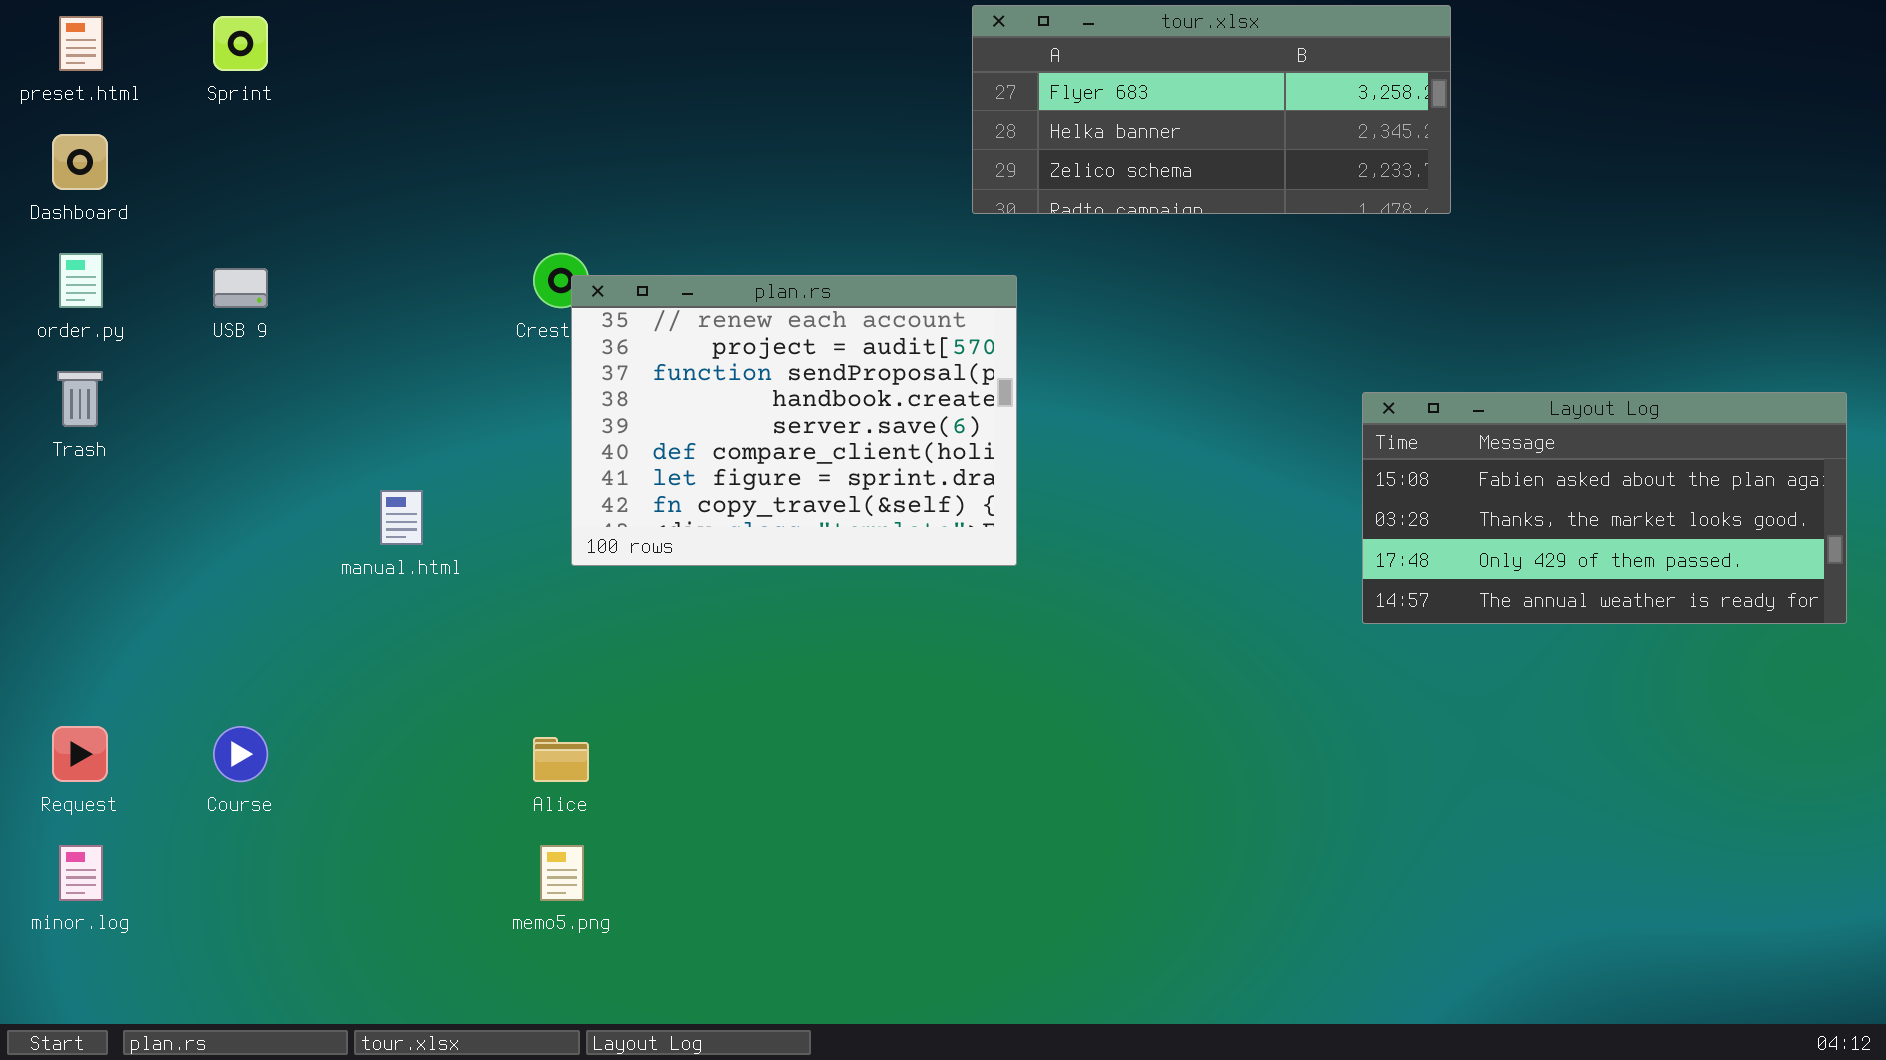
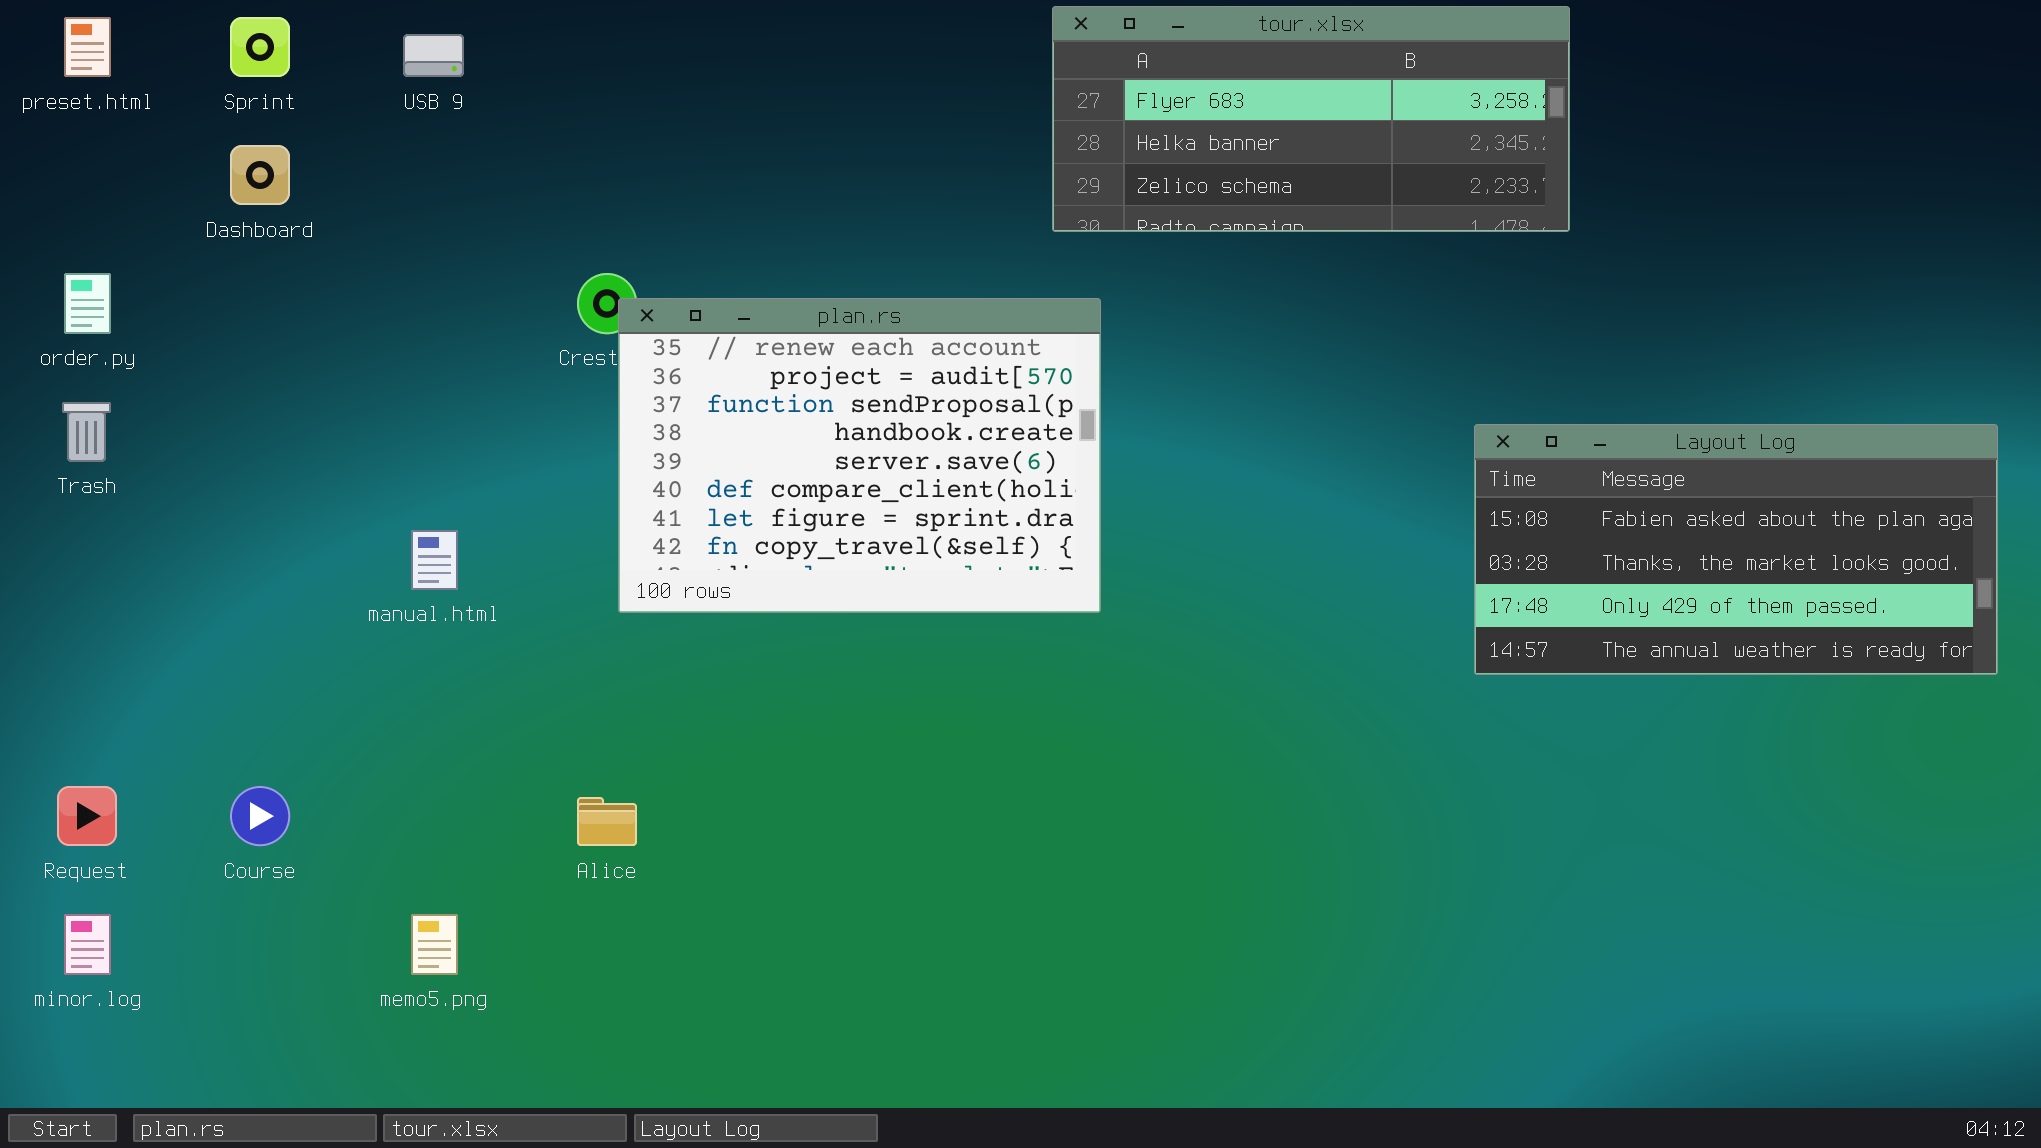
Dashboard: [52,134,108,190] -> [230,145,290,205], moved
USB 9: [213,268,268,308] -> [403,34,464,77], moved
memo5.png: [540,845,584,901] -> [411,914,458,975], moved

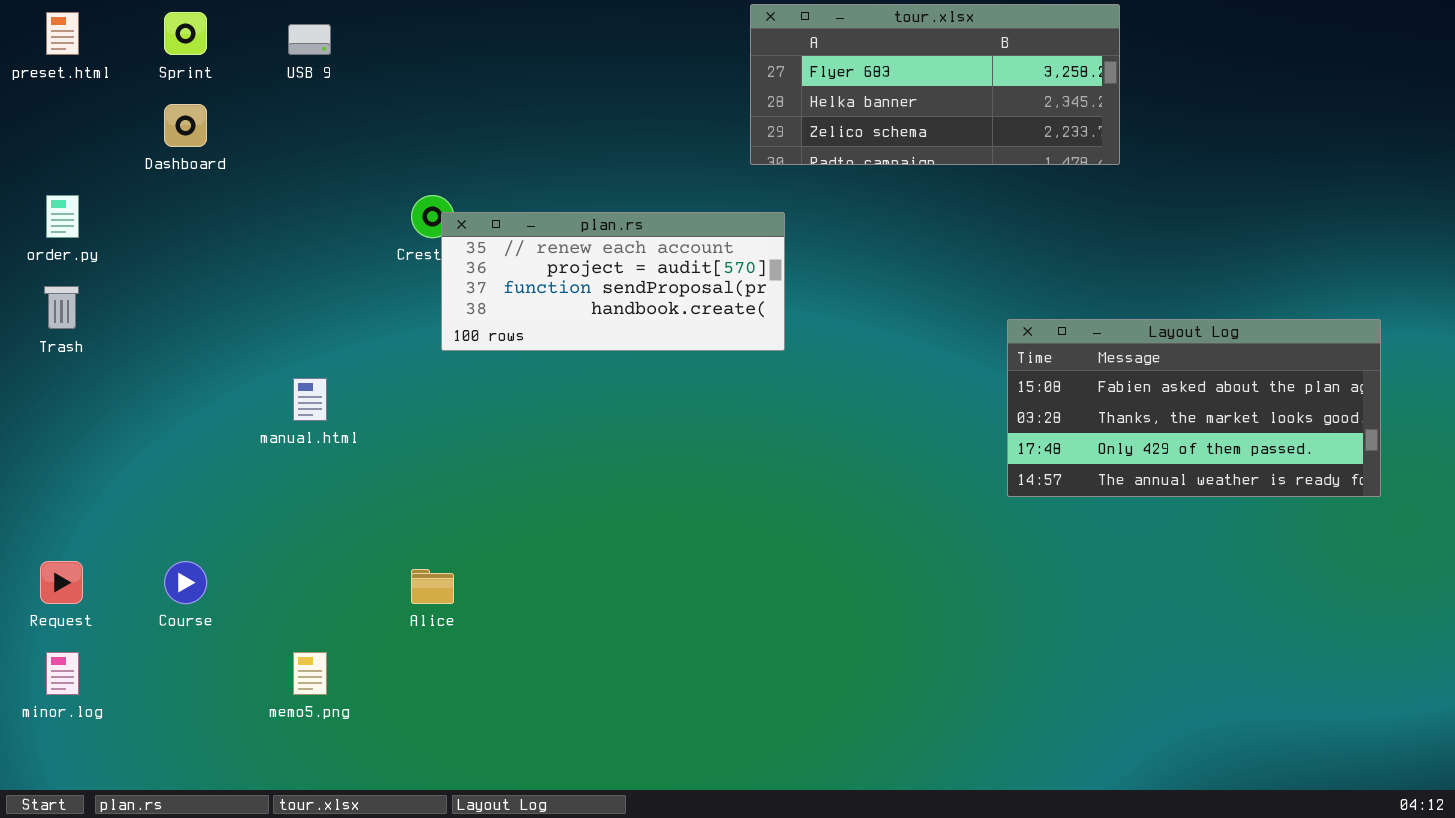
plan.rs: [618,298,1101,613] -> [441,212,785,351], resized
Layout Log: [1474,424,1998,675] -> [1007,319,1381,497], moved

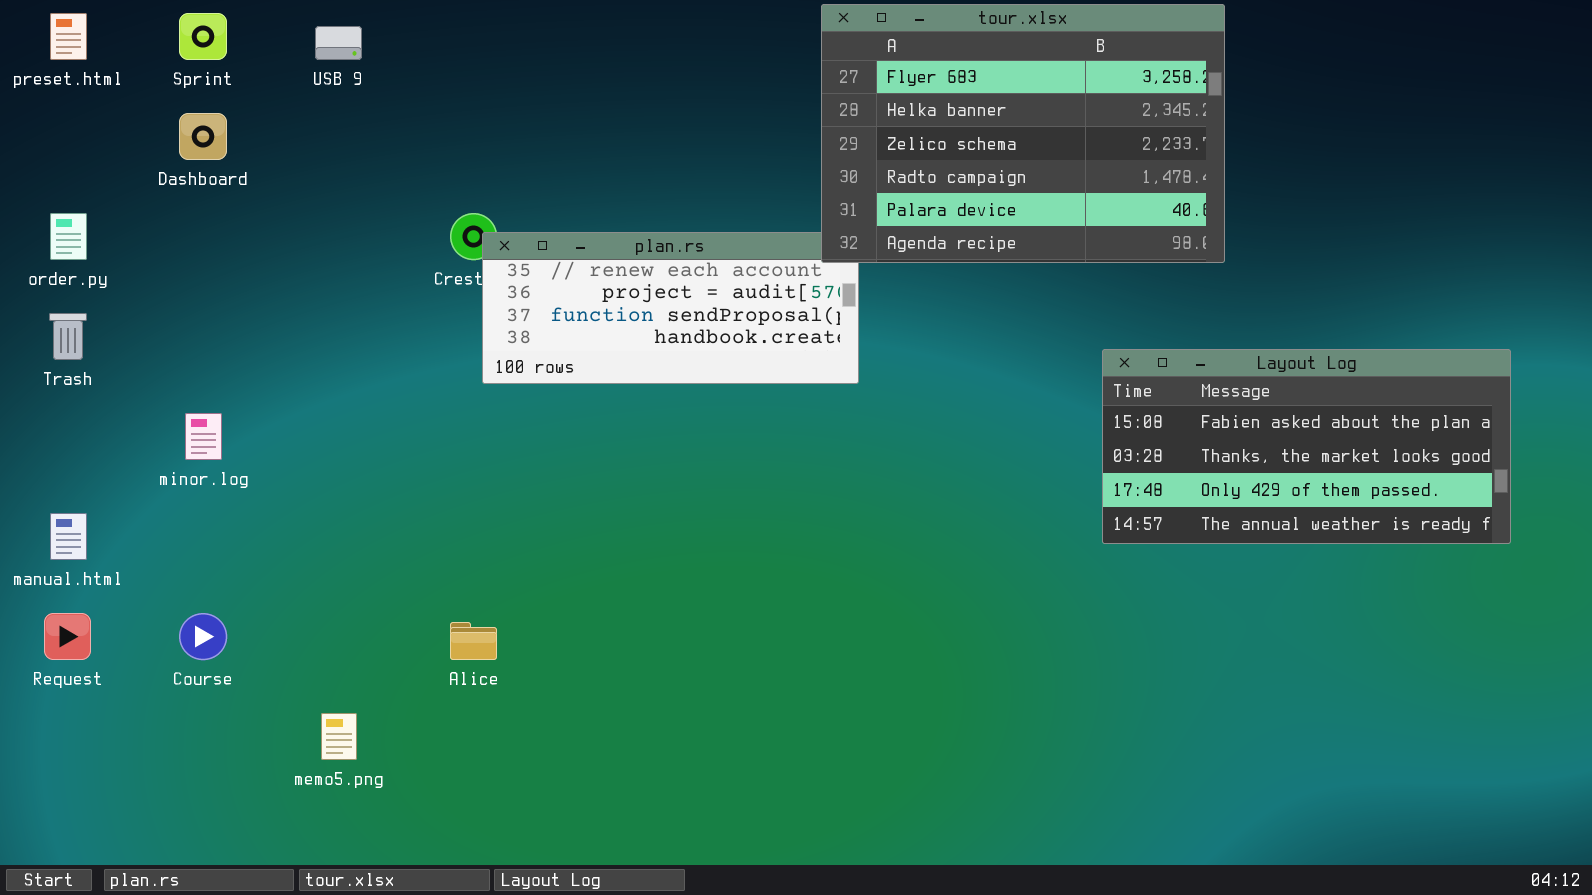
tour.xlsx: [750,4,1120,165] -> [821,4,1225,263], resized
manual.html: [293,378,327,421] -> [50,513,87,560], moved
minor.log: [46,652,79,695] -> [185,413,222,460], moved

